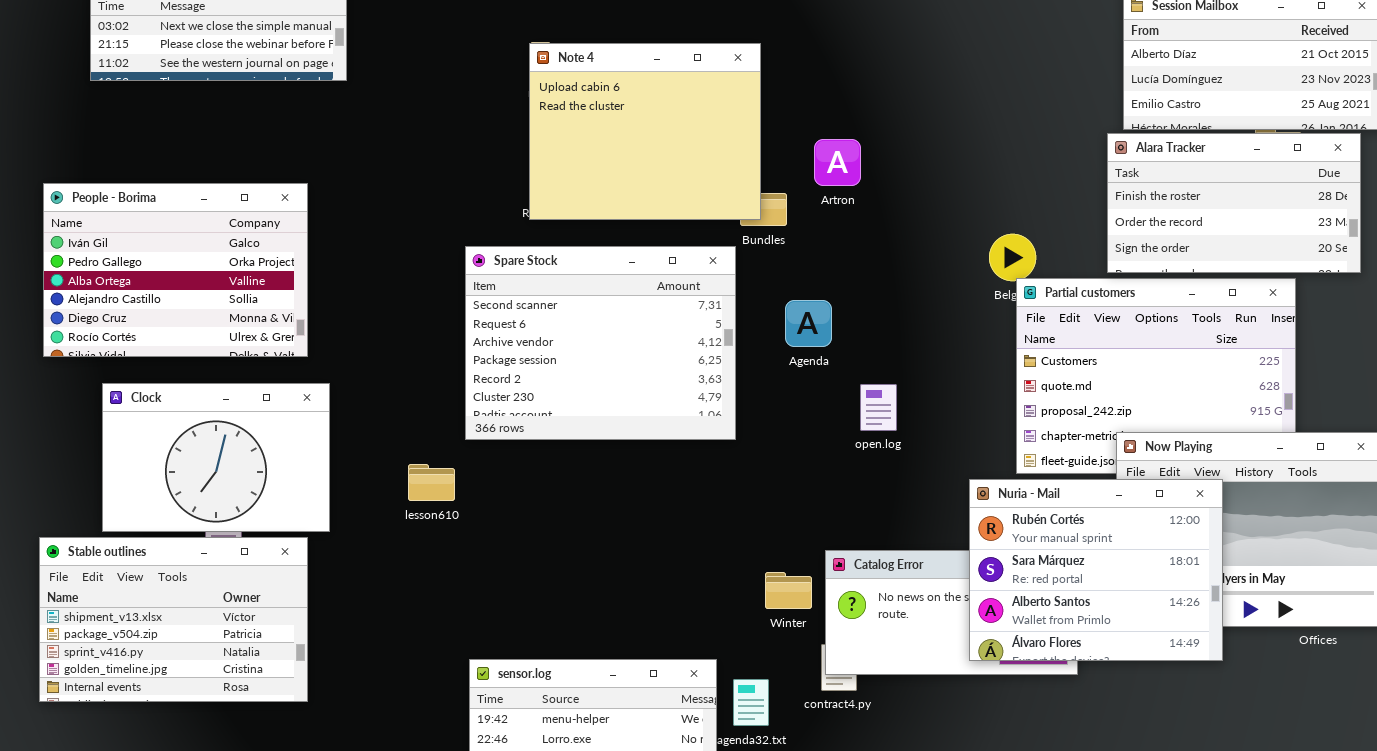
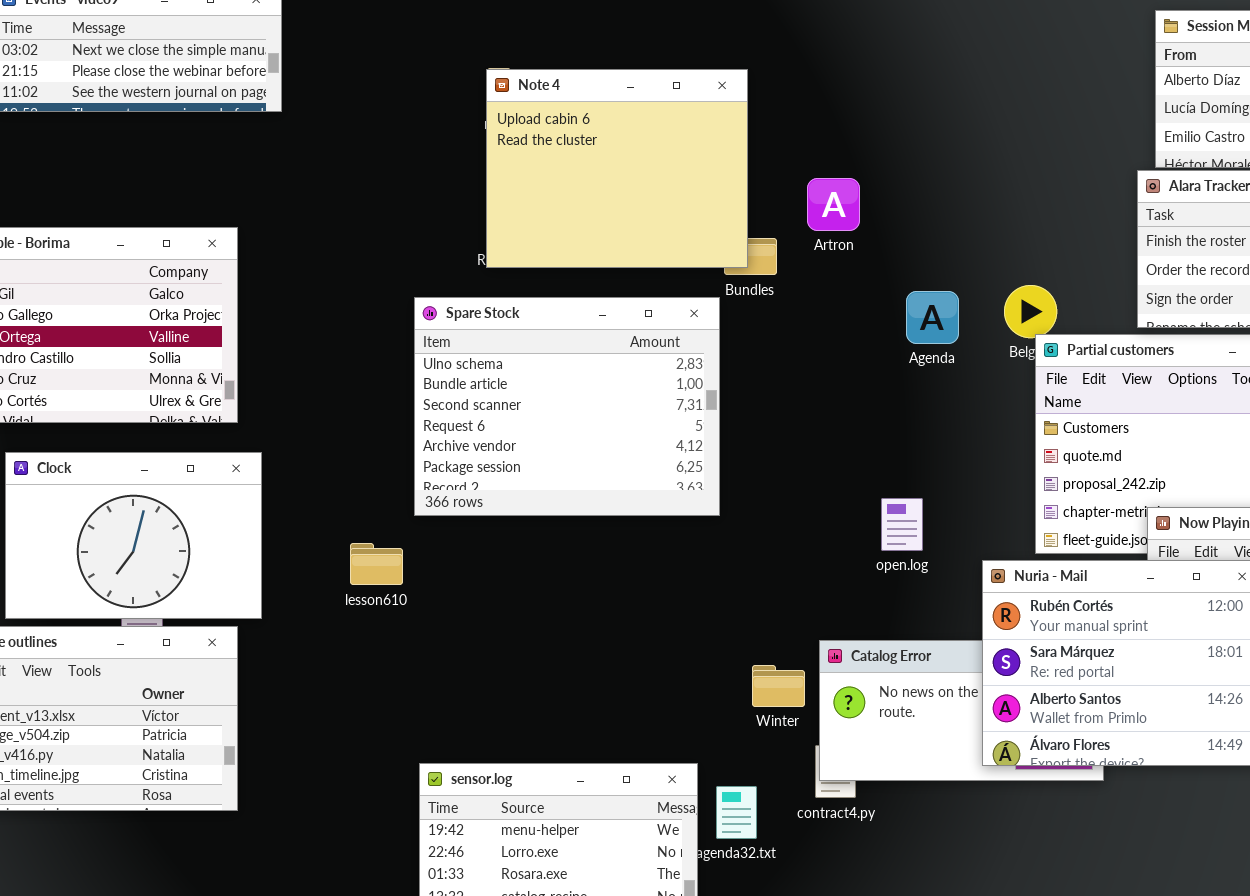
Spare Stock: [465,246,736,440] -> [414,297,720,516], scrolled up 2 rows
Agenda: [785,300,832,347] -> [906,291,959,344], moved
open.log: [860,384,897,431] -> [881,498,923,551], moved

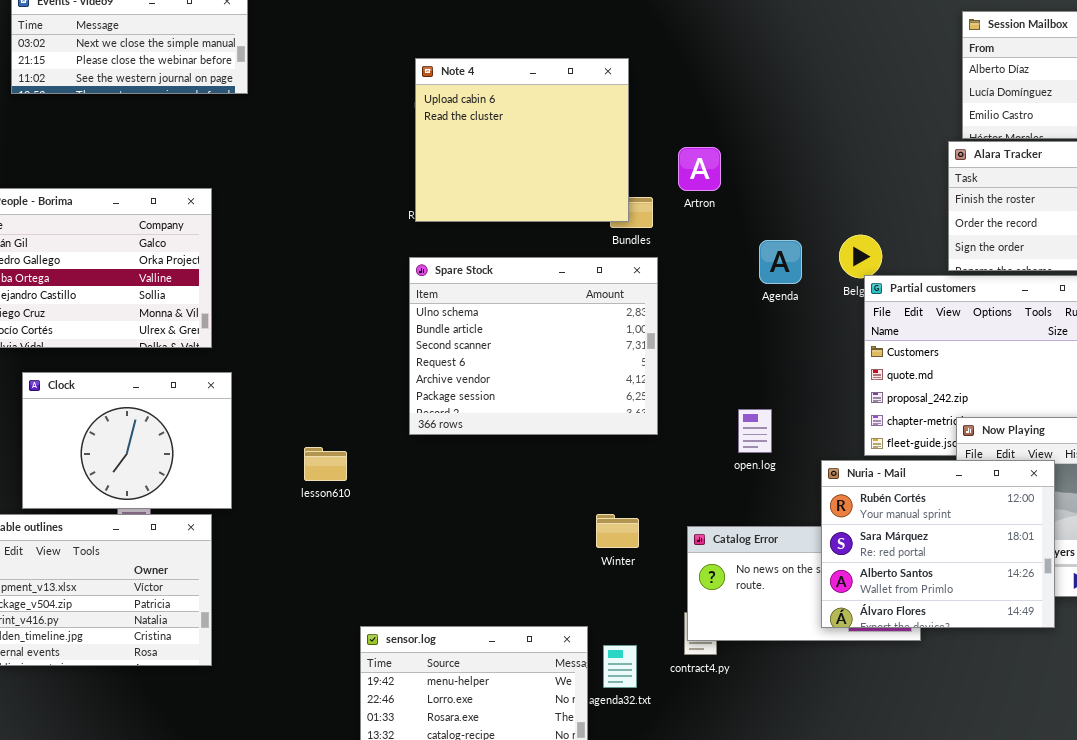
Spare Stock: [414,297,720,516] -> [409,257,658,435], moved
Winter: [752,665,805,707] -> [596,514,639,548], moved

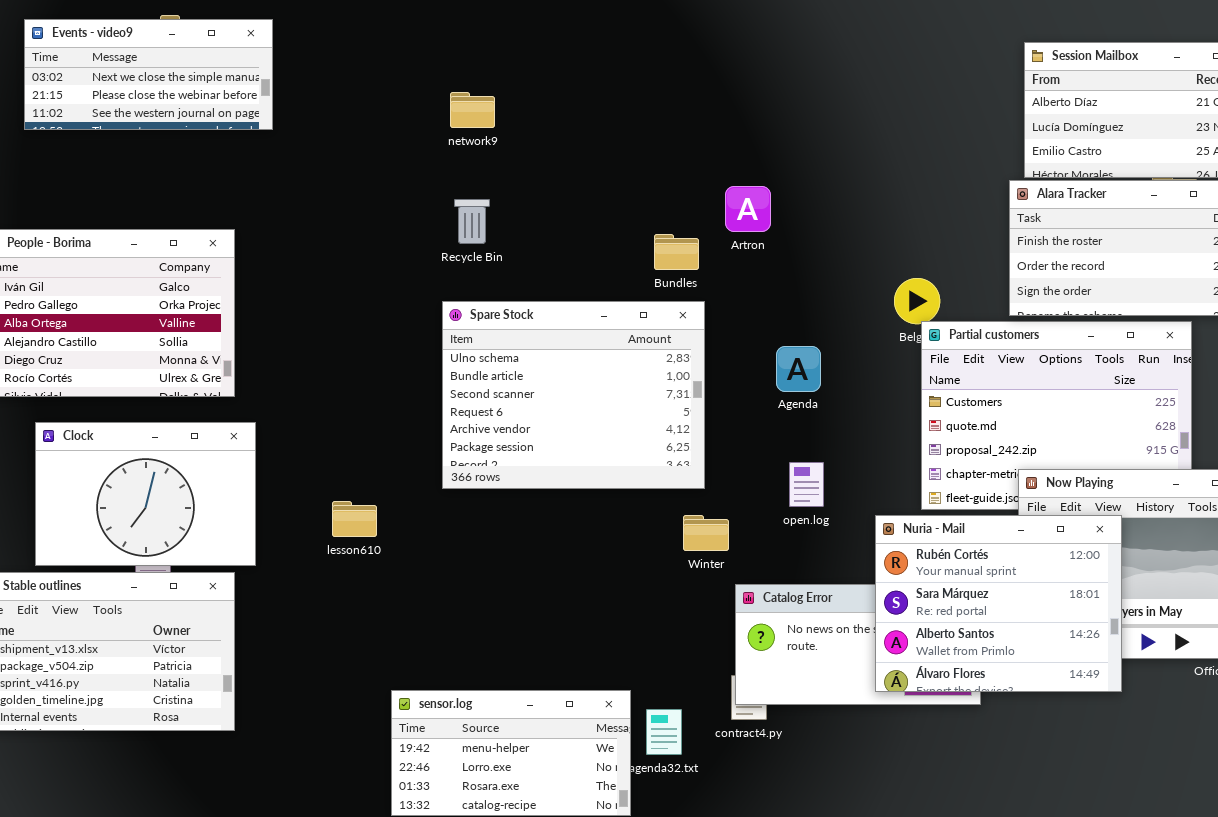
Note 4: [415,58,629,222] -> none, closed
Agenda: [759,240,802,284] -> [776,346,821,392], moved
Winter: [596,514,639,548] -> [683,515,729,551], moved

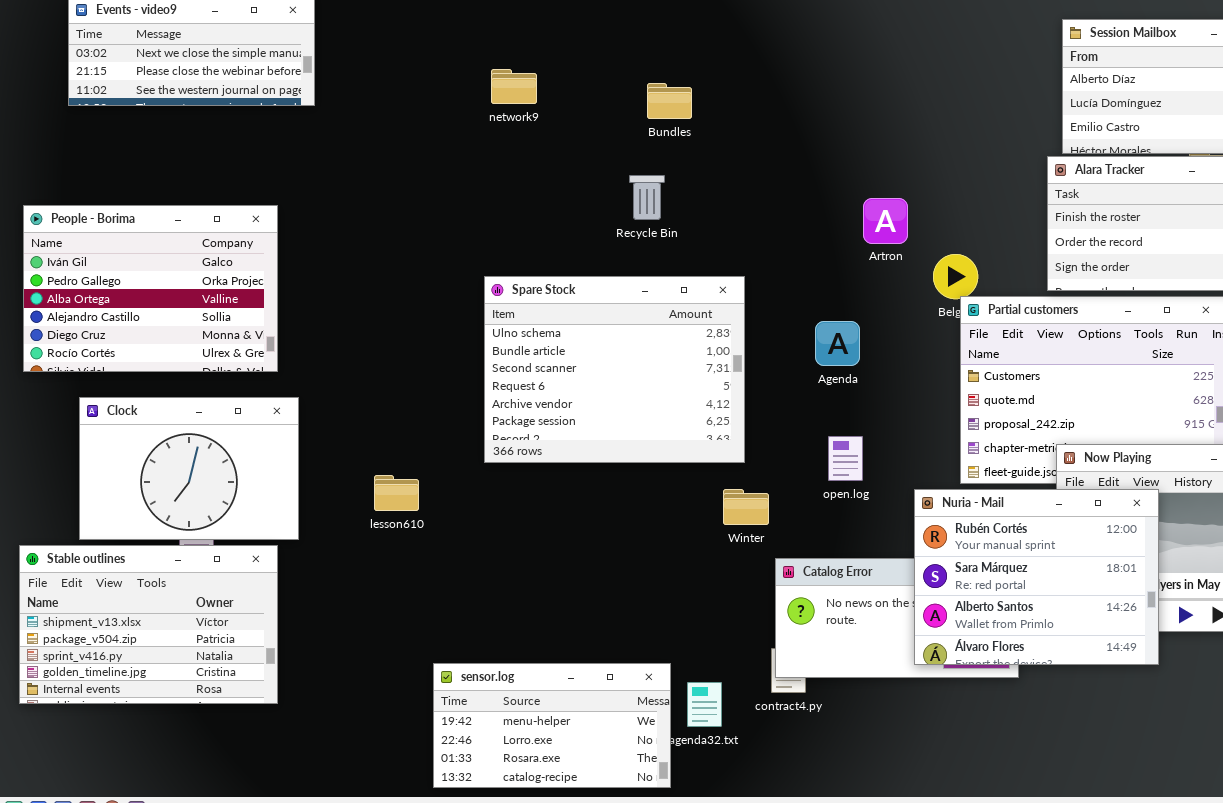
Artron: [725,186,771,232] -> [863,198,908,244], moved
Recycle Bin: [454,199,490,244] -> [629,175,665,220], moved
Bundles: [654,234,699,270] -> [647,83,692,119], moved

